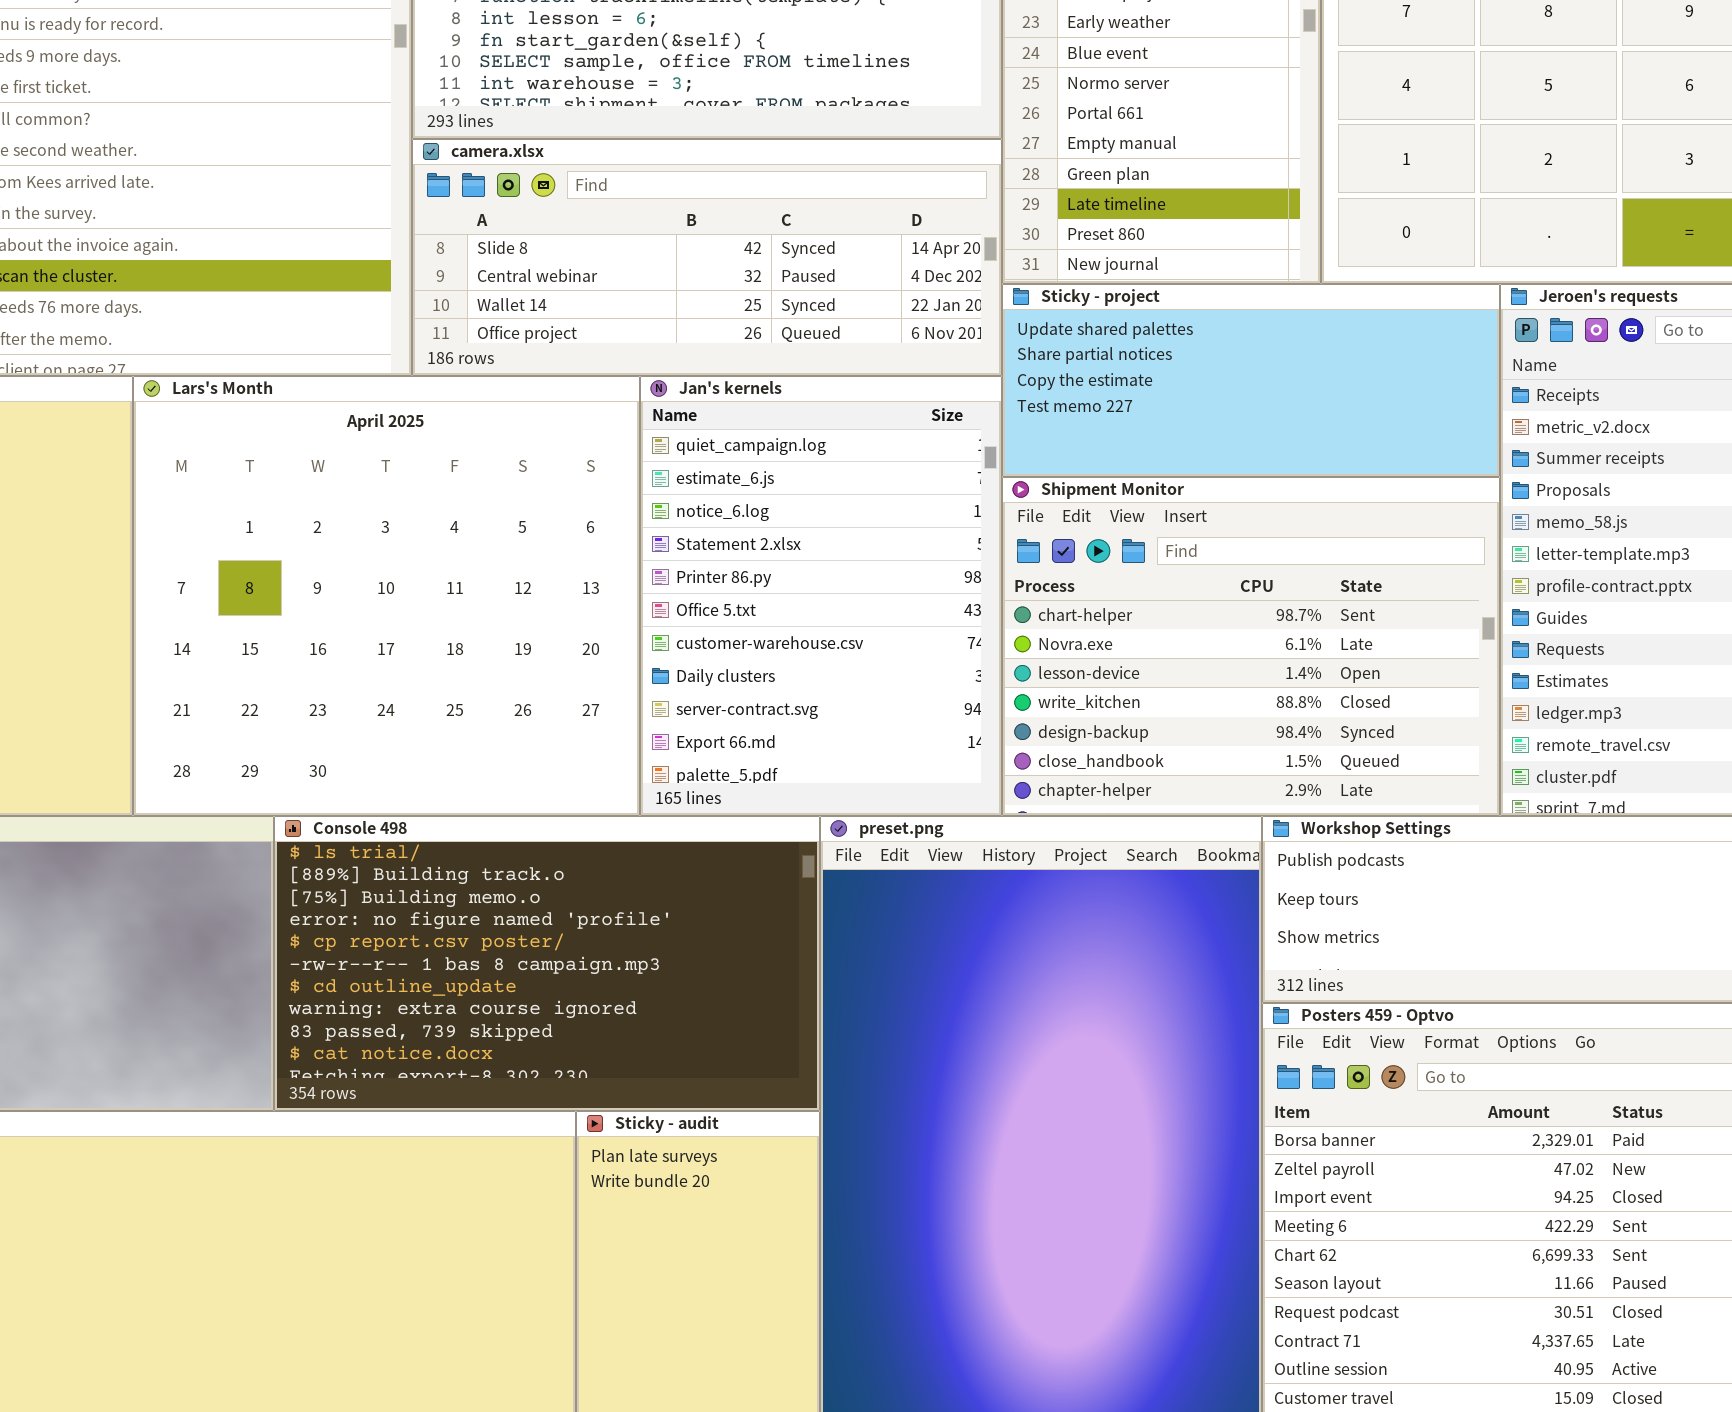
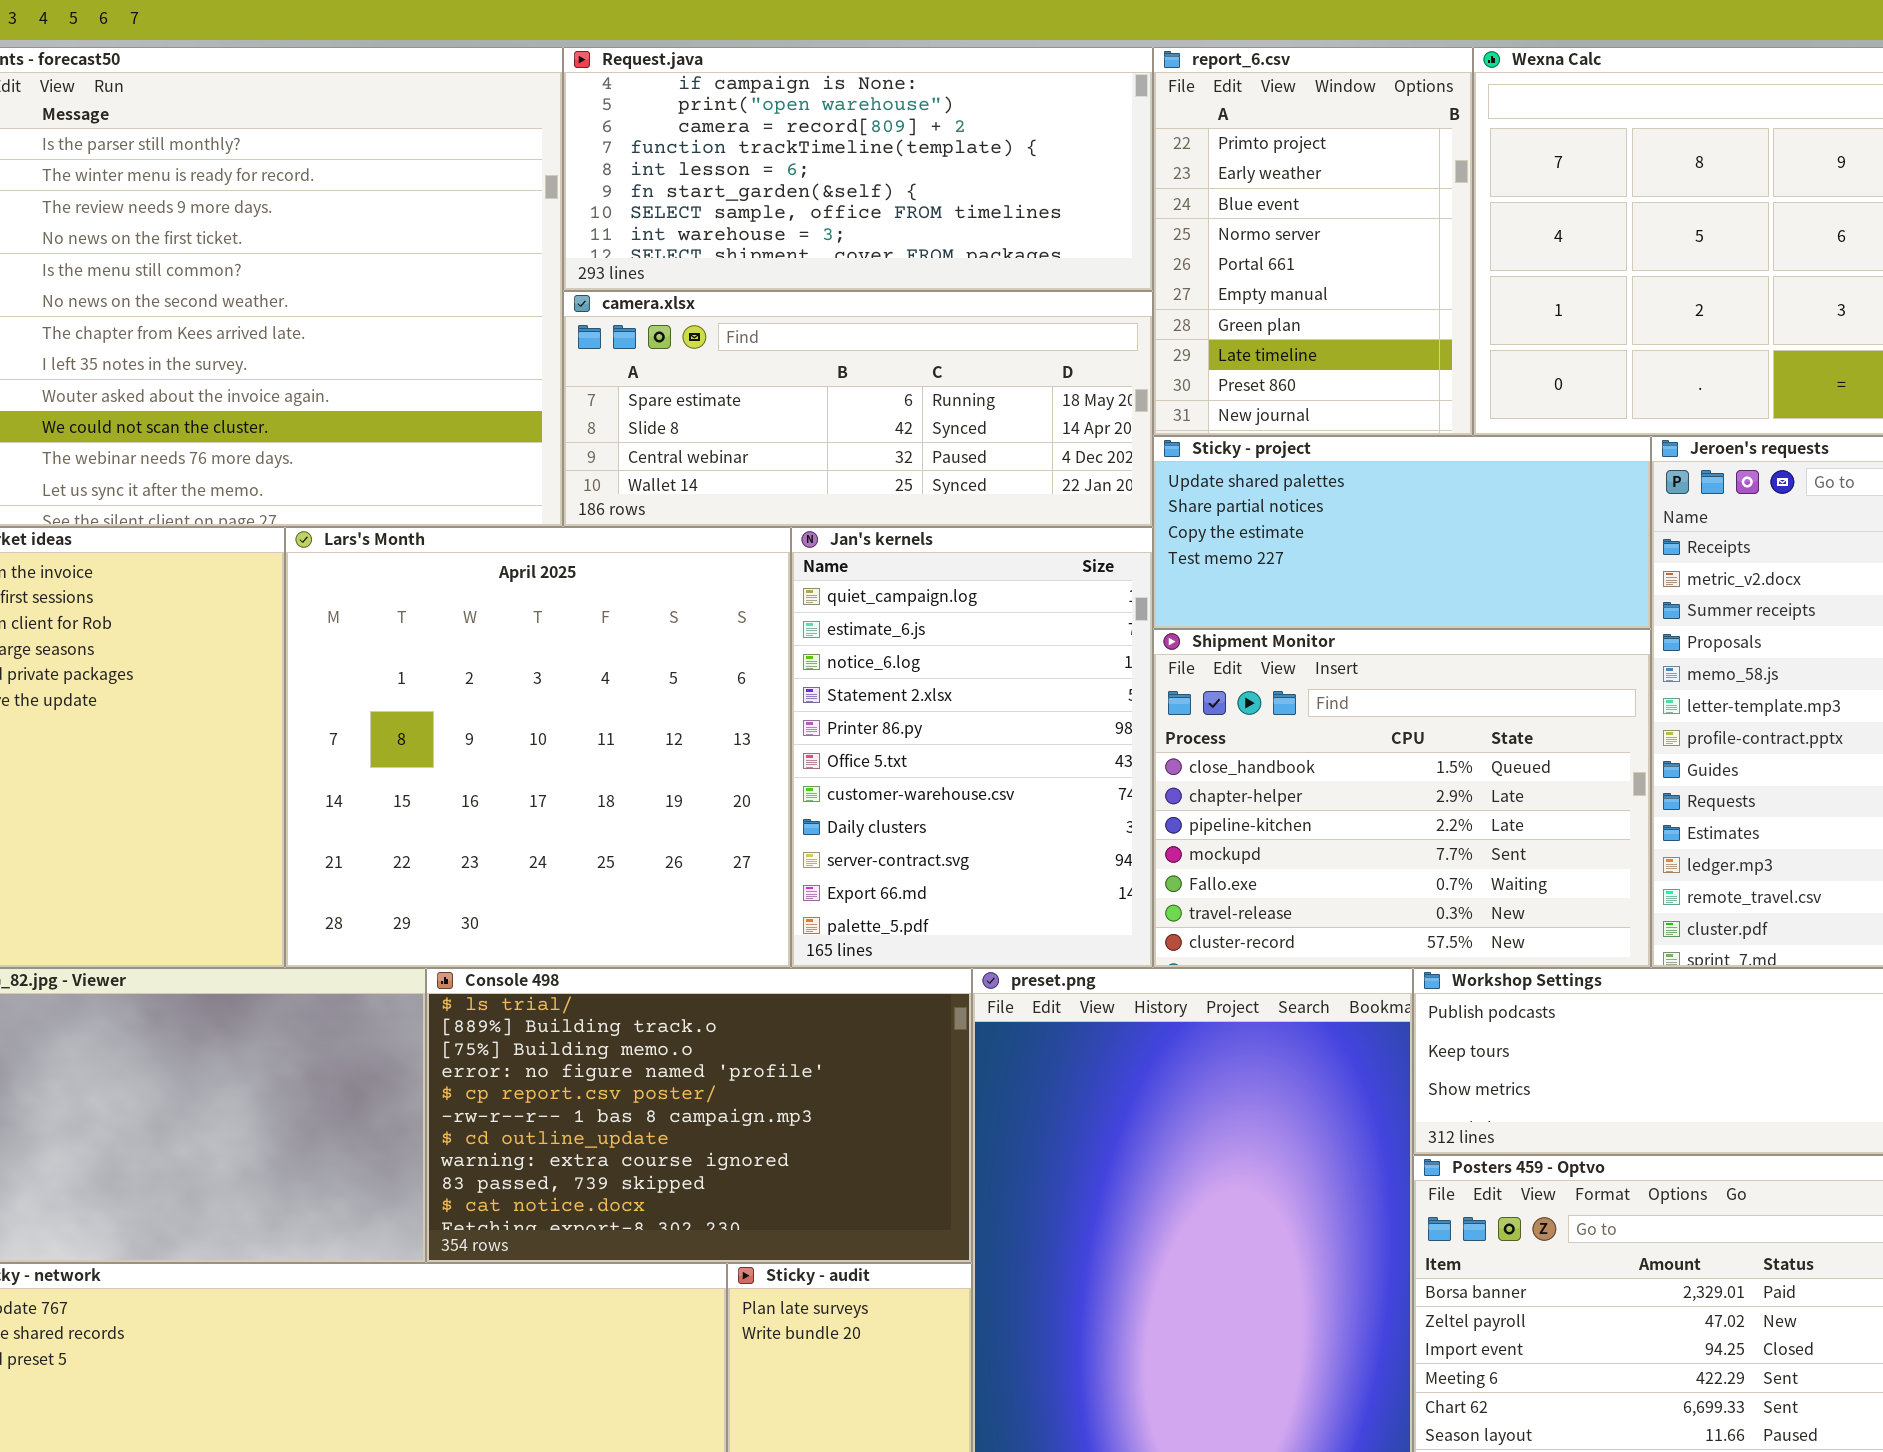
camera.xlsx: [412,139,1002,376] -> [563,291,1153,527], scrolled up 1 row
Shipment Monitor: [1002,477,1500,816] -> [1153,629,1651,968], scrolled down 5 rows

